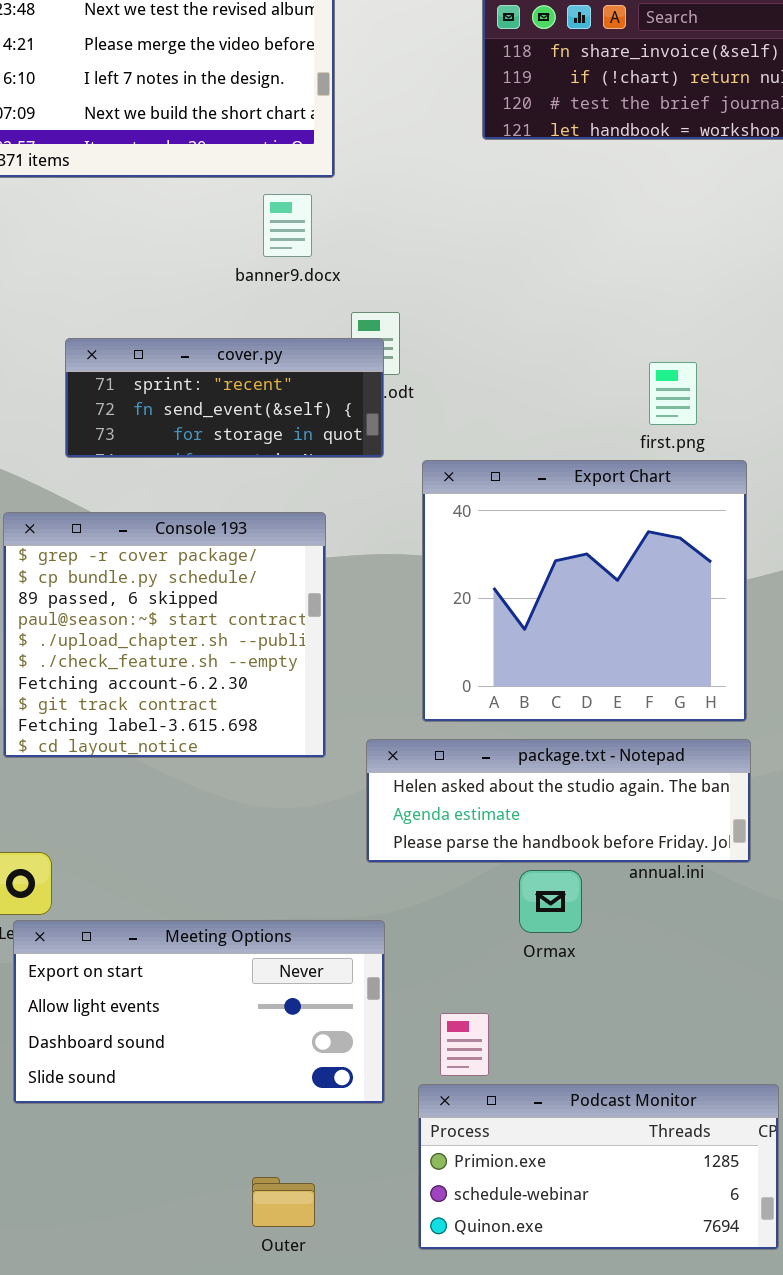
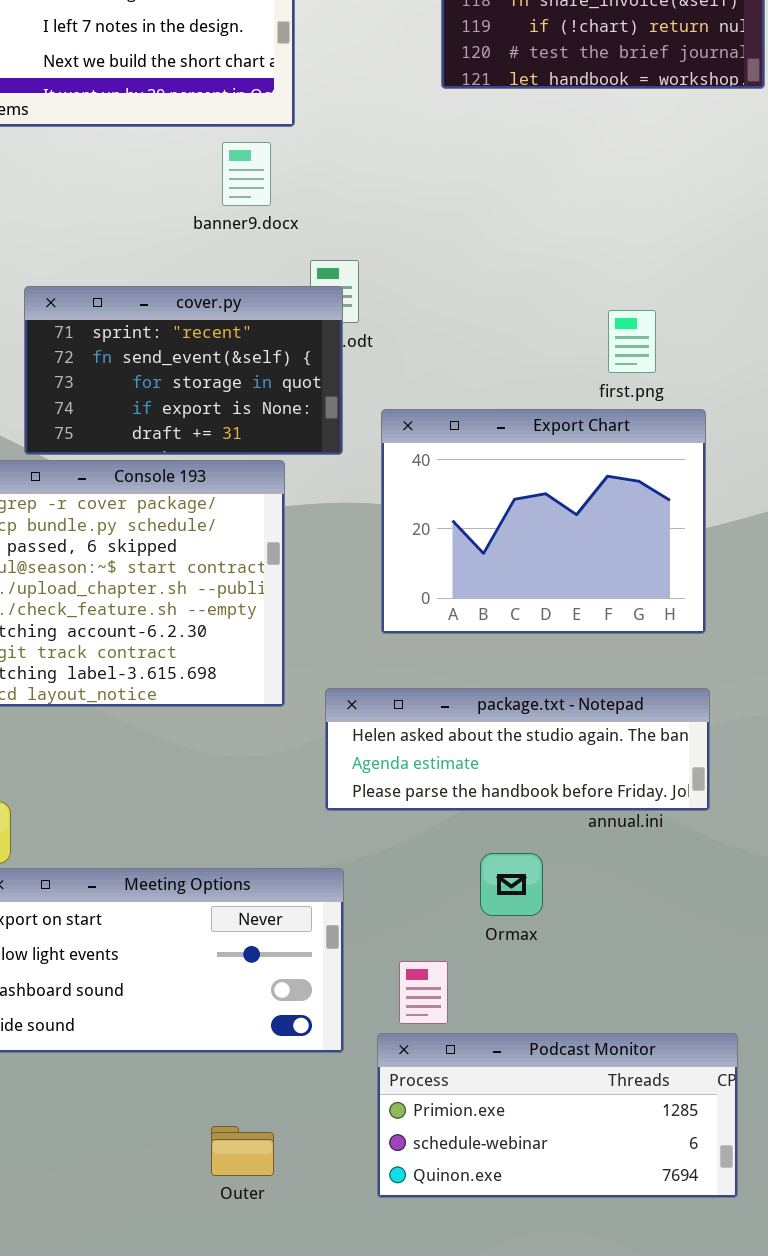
cover.py: [65,338,384,458] -> [24,286,343,455], resized
Export Chart: [422,460,747,722] -> [381,409,706,634], resized
Ormax: [519,870,582,933] -> [480,853,543,916], moved

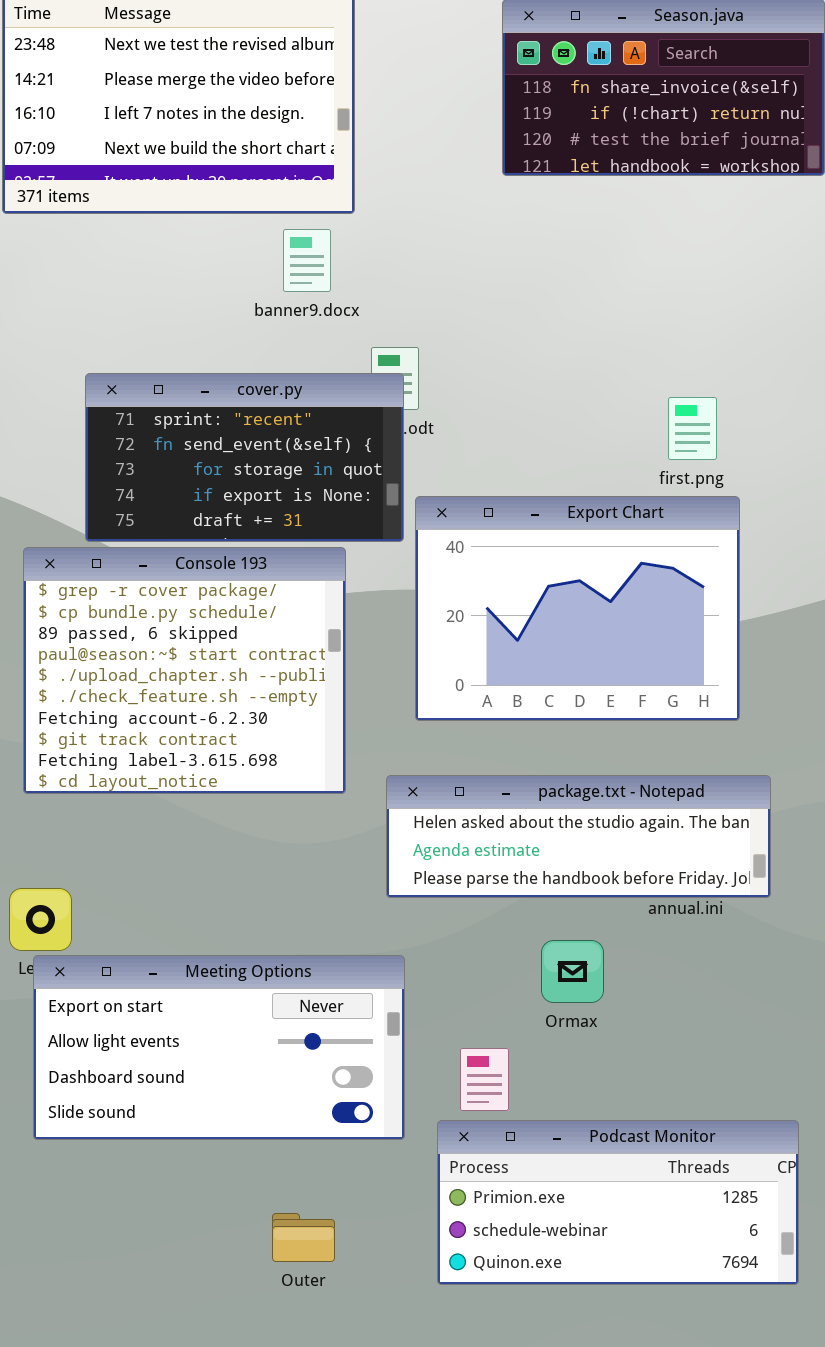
Export Chart: [381,409,706,634] -> [415,496,740,721], moved

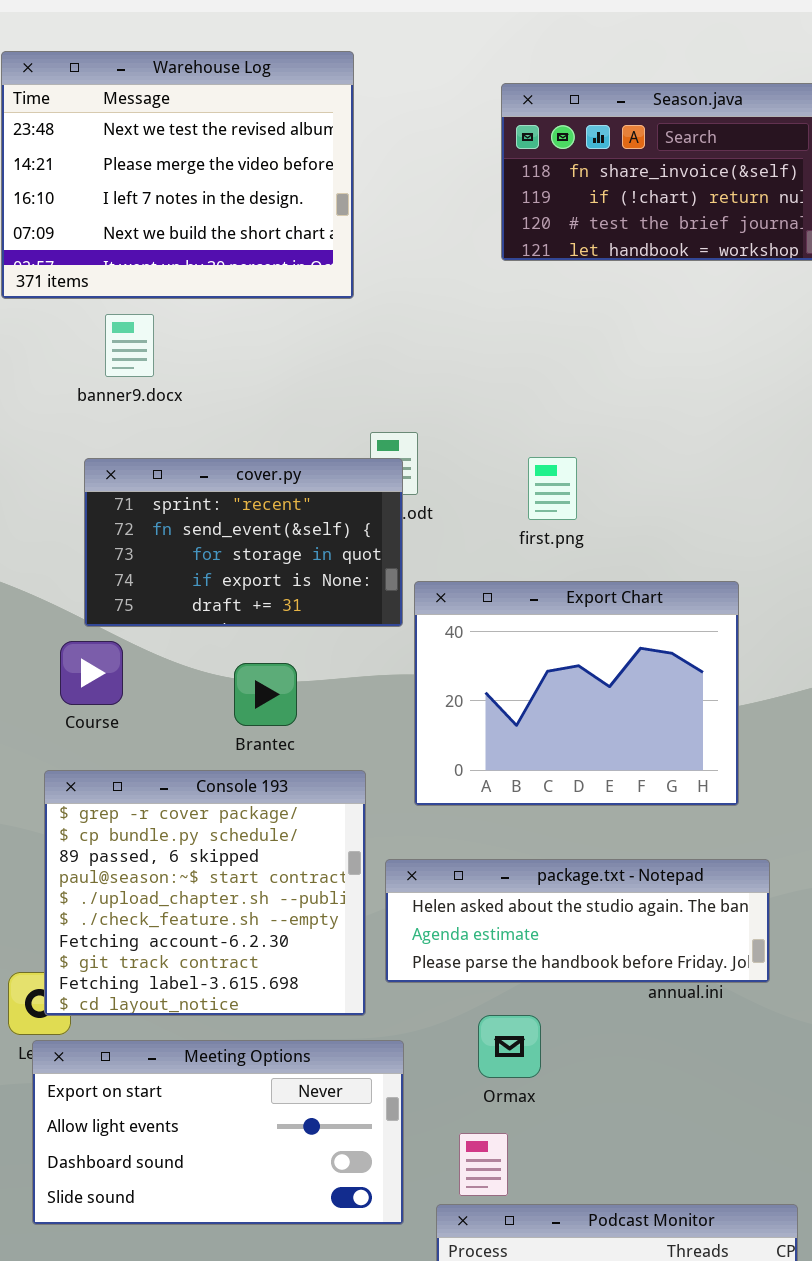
banner9.docx: [283,229,331,292] -> [105,314,154,377], moved
first.png: [668,397,717,460] -> [528,457,577,520], moved
Console 193: [23,547,346,794] -> [44,770,366,1016], moved
Ormax: [541,940,604,1003] -> [478,1015,541,1078], moved

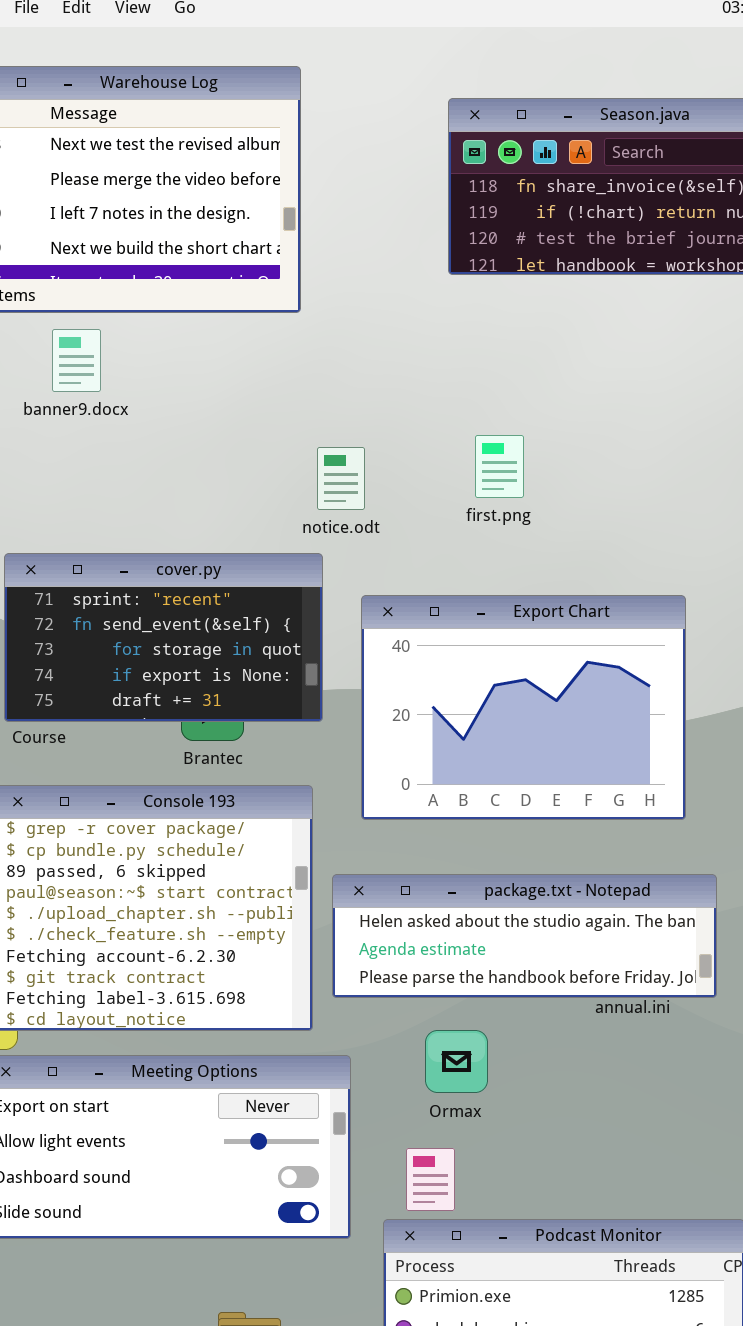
first.png: [528,457,577,520] -> [475,435,524,498], moved
cover.py: [84,458,403,627] -> [4,553,323,722], moved

